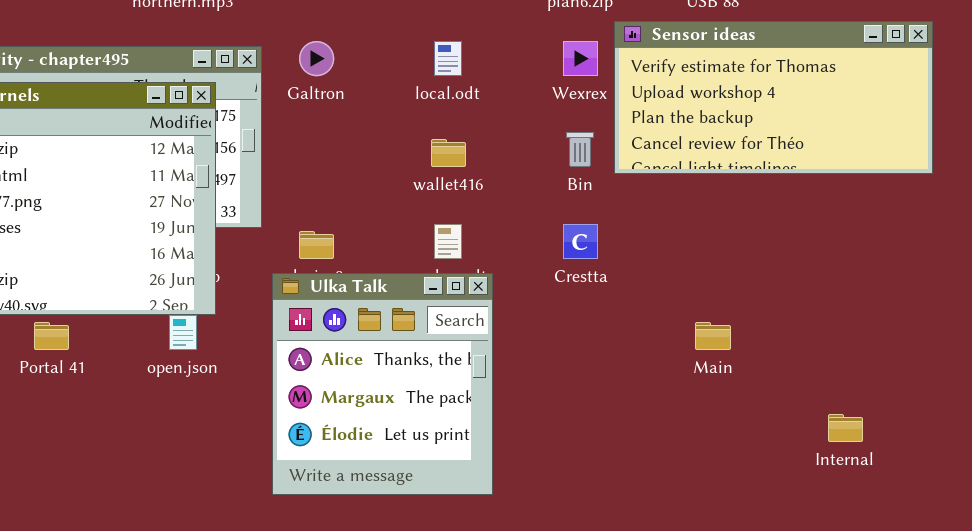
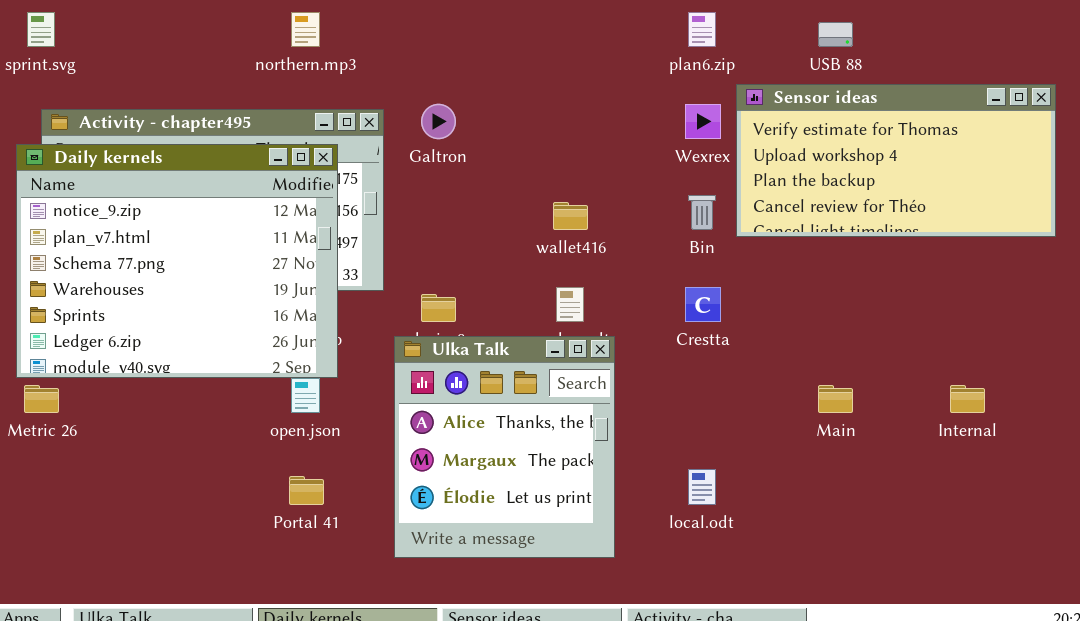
local.odt: [434,41,462,76] -> [688,469,716,505], moved
Portal 41: [34,322,69,350] -> [289,476,324,505], moved
Internal: [828,414,863,442] -> [950,385,985,413], moved

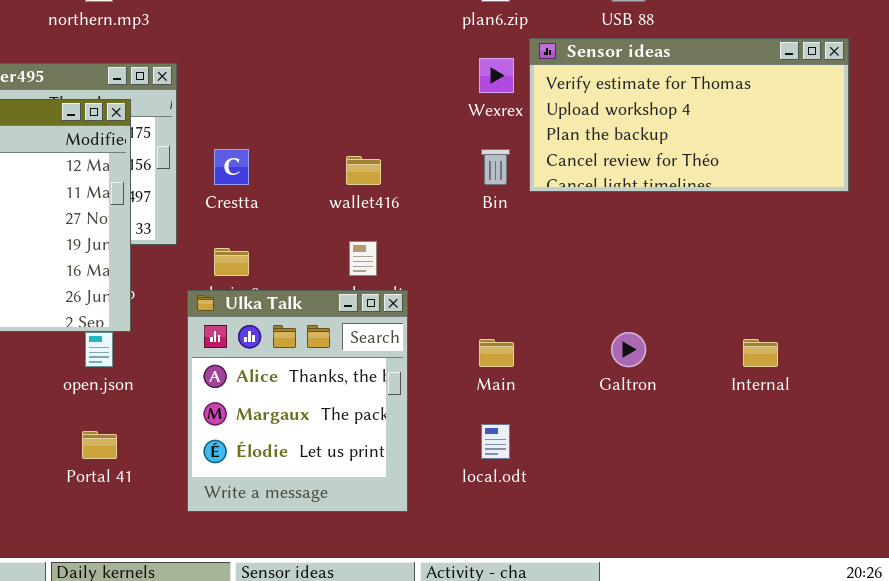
Galtron: [421,104,456,139] -> [611,332,646,367], moved
Crestta: [685,287,721,322] -> [214,149,249,185], moved
Main: [818,385,853,413] -> [479,339,514,367], moved

